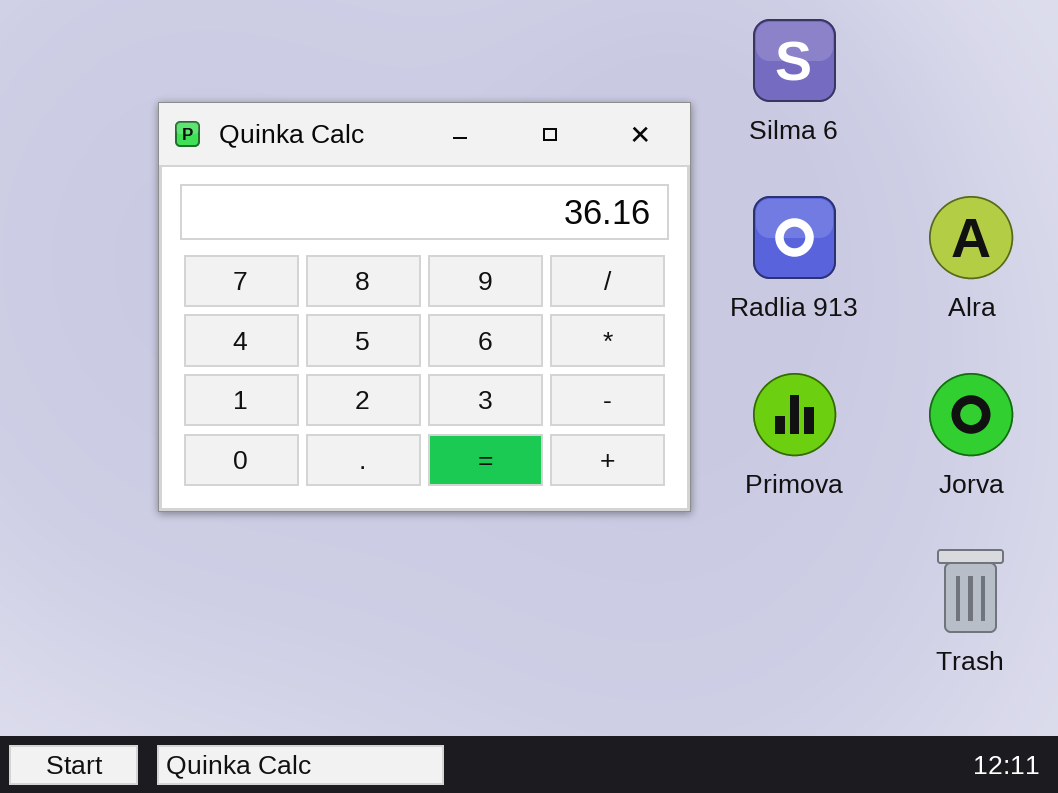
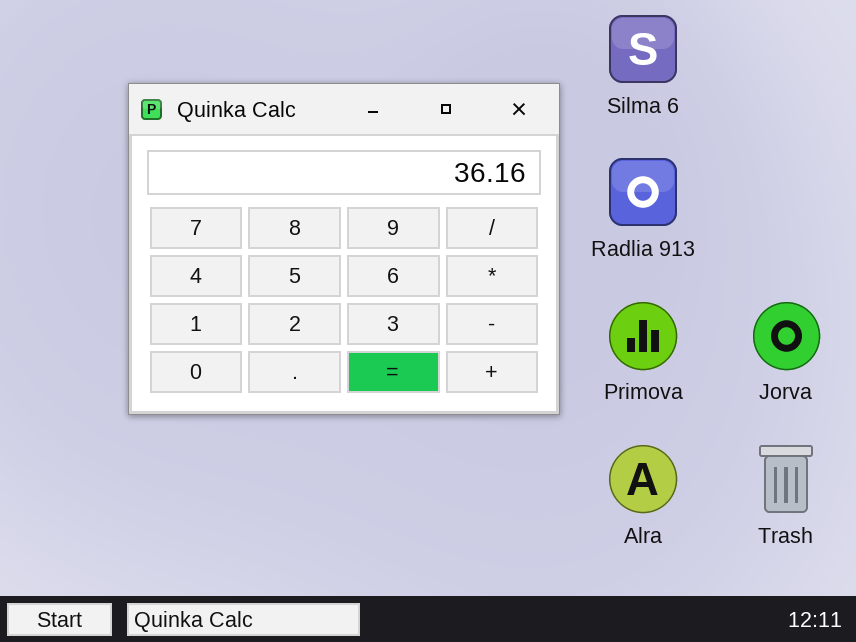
Alra: [929,196,1013,279] -> [609,445,677,513], moved

